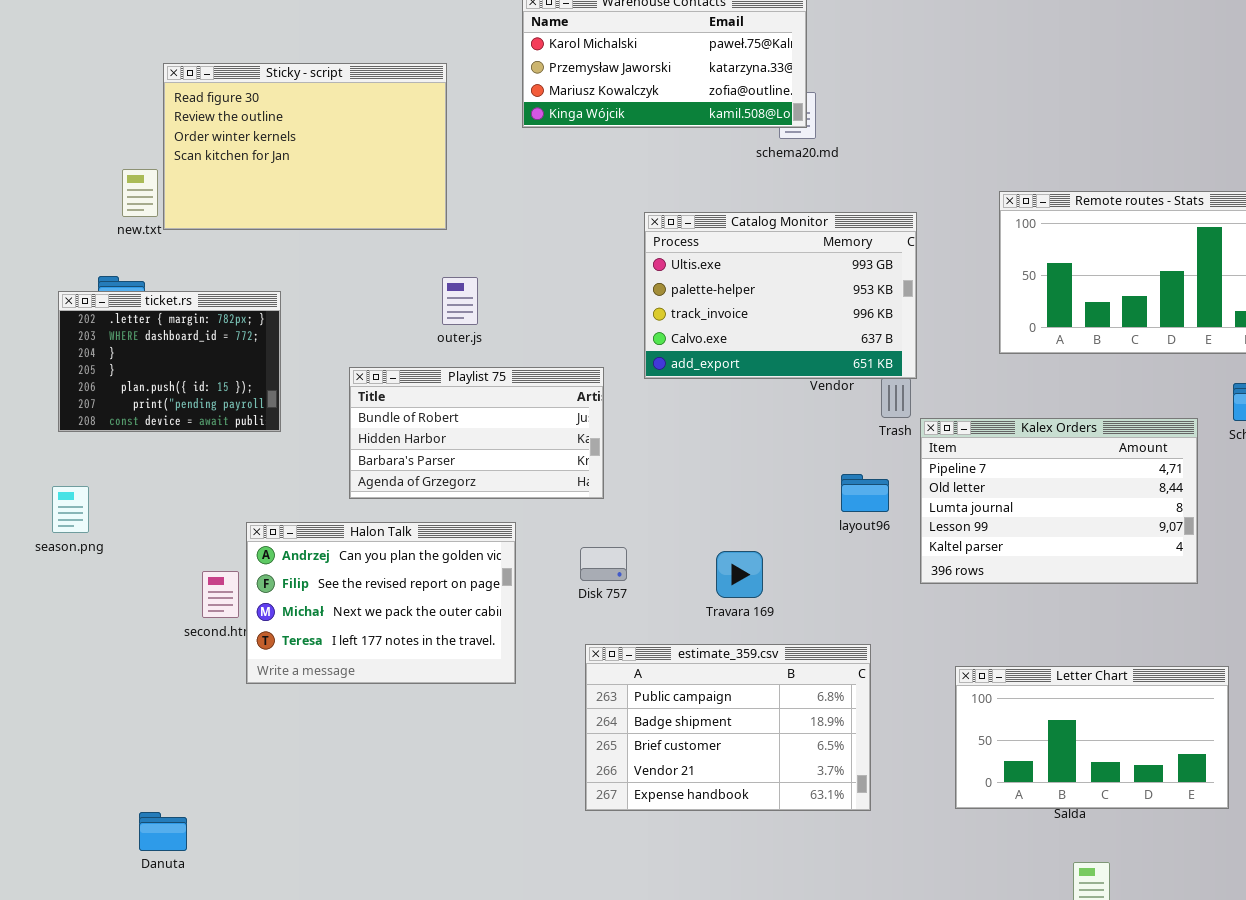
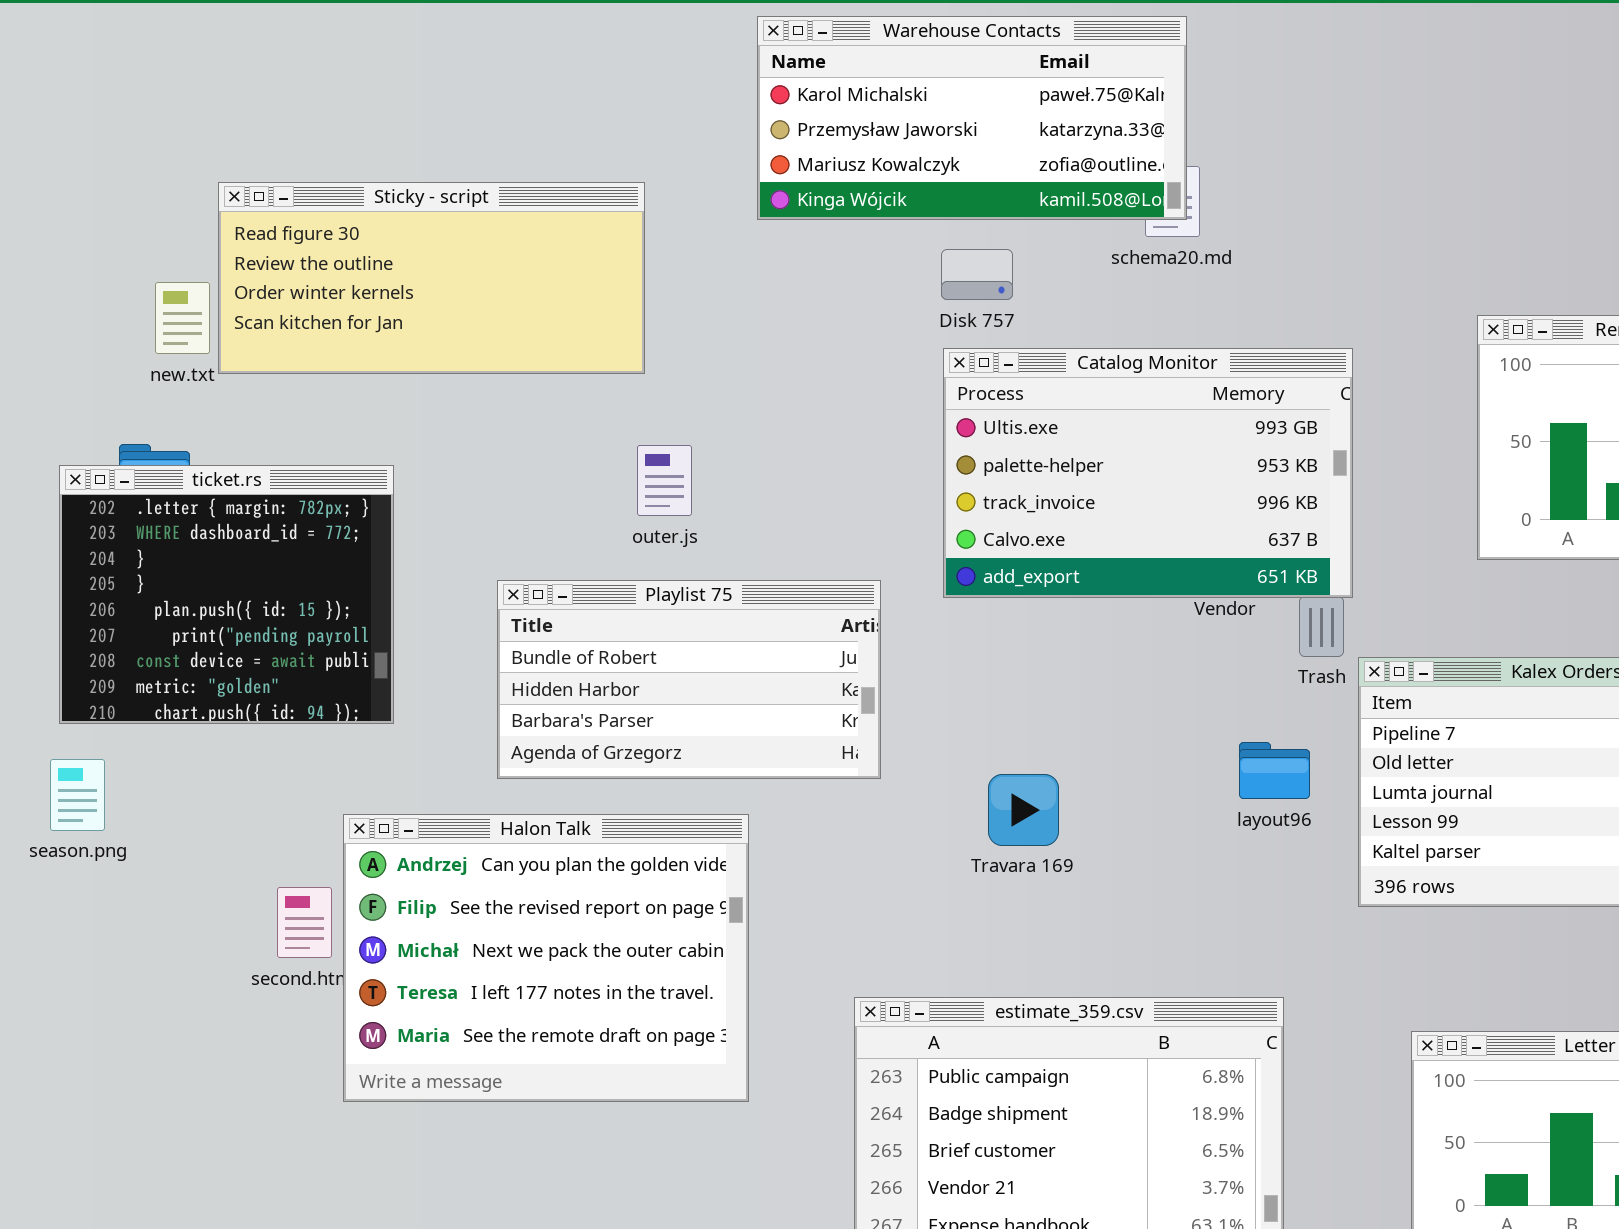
Sticky - script: [163,63,447,230] -> [218,182,645,374], resized
ticket.rs: [58,291,281,432] -> [59,465,394,724], resized
Halon Talk: [246,522,516,684] -> [343,814,749,1102], resized
Disk 757: [580,547,627,581] -> [941,249,1013,300], moved
Travara 169: [716,551,763,598] -> [988,774,1059,846], moved

